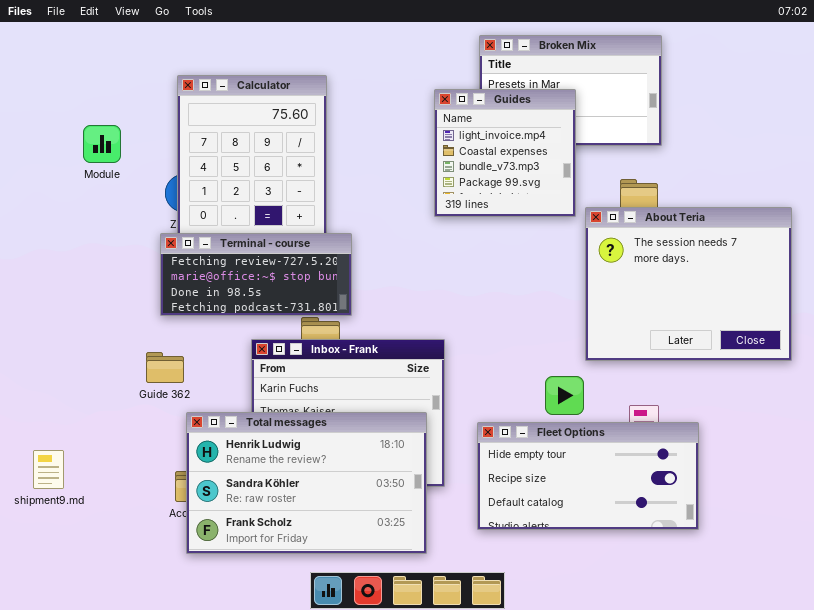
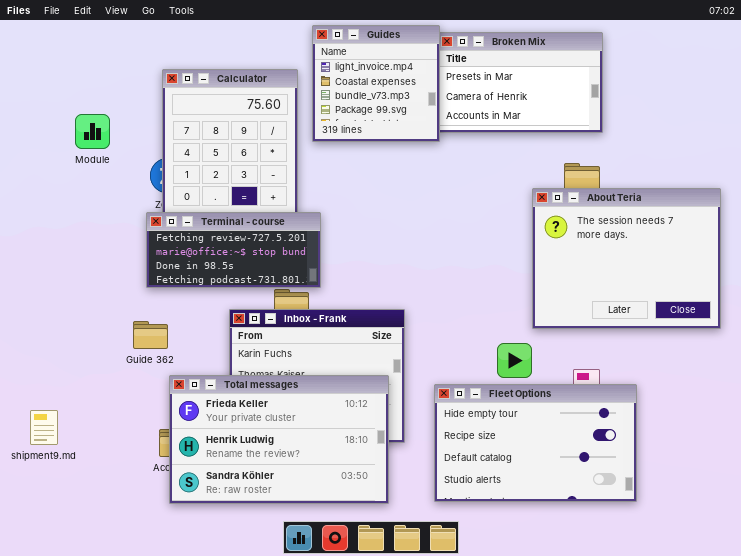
Guides: [434,89,576,217] -> [312,25,440,142], moved
Total messages: [186,412,427,554] -> [169,375,389,504], scrolled up 1 row
Fleet Options: [477,422,699,530] -> [434,384,637,502], resized

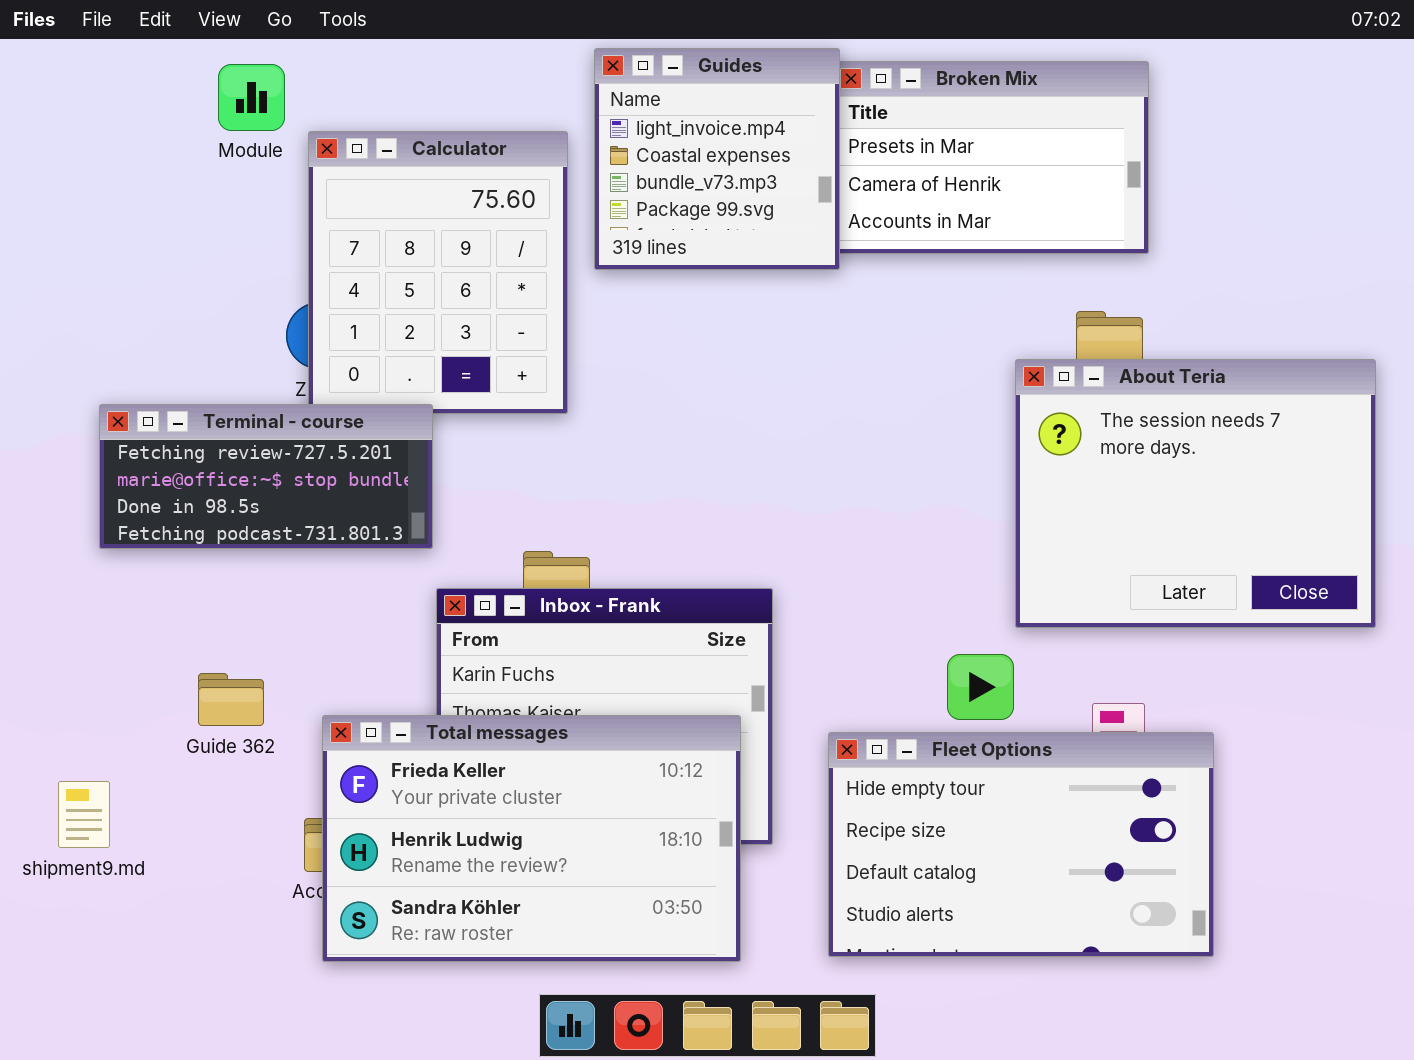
Module: [75,114,110,149] -> [218,64,285,131], moved
Terminal - course: [146,212,321,288] -> [99,404,433,549], moved
Guide 362: [133,321,168,349] -> [198,673,264,726], moved

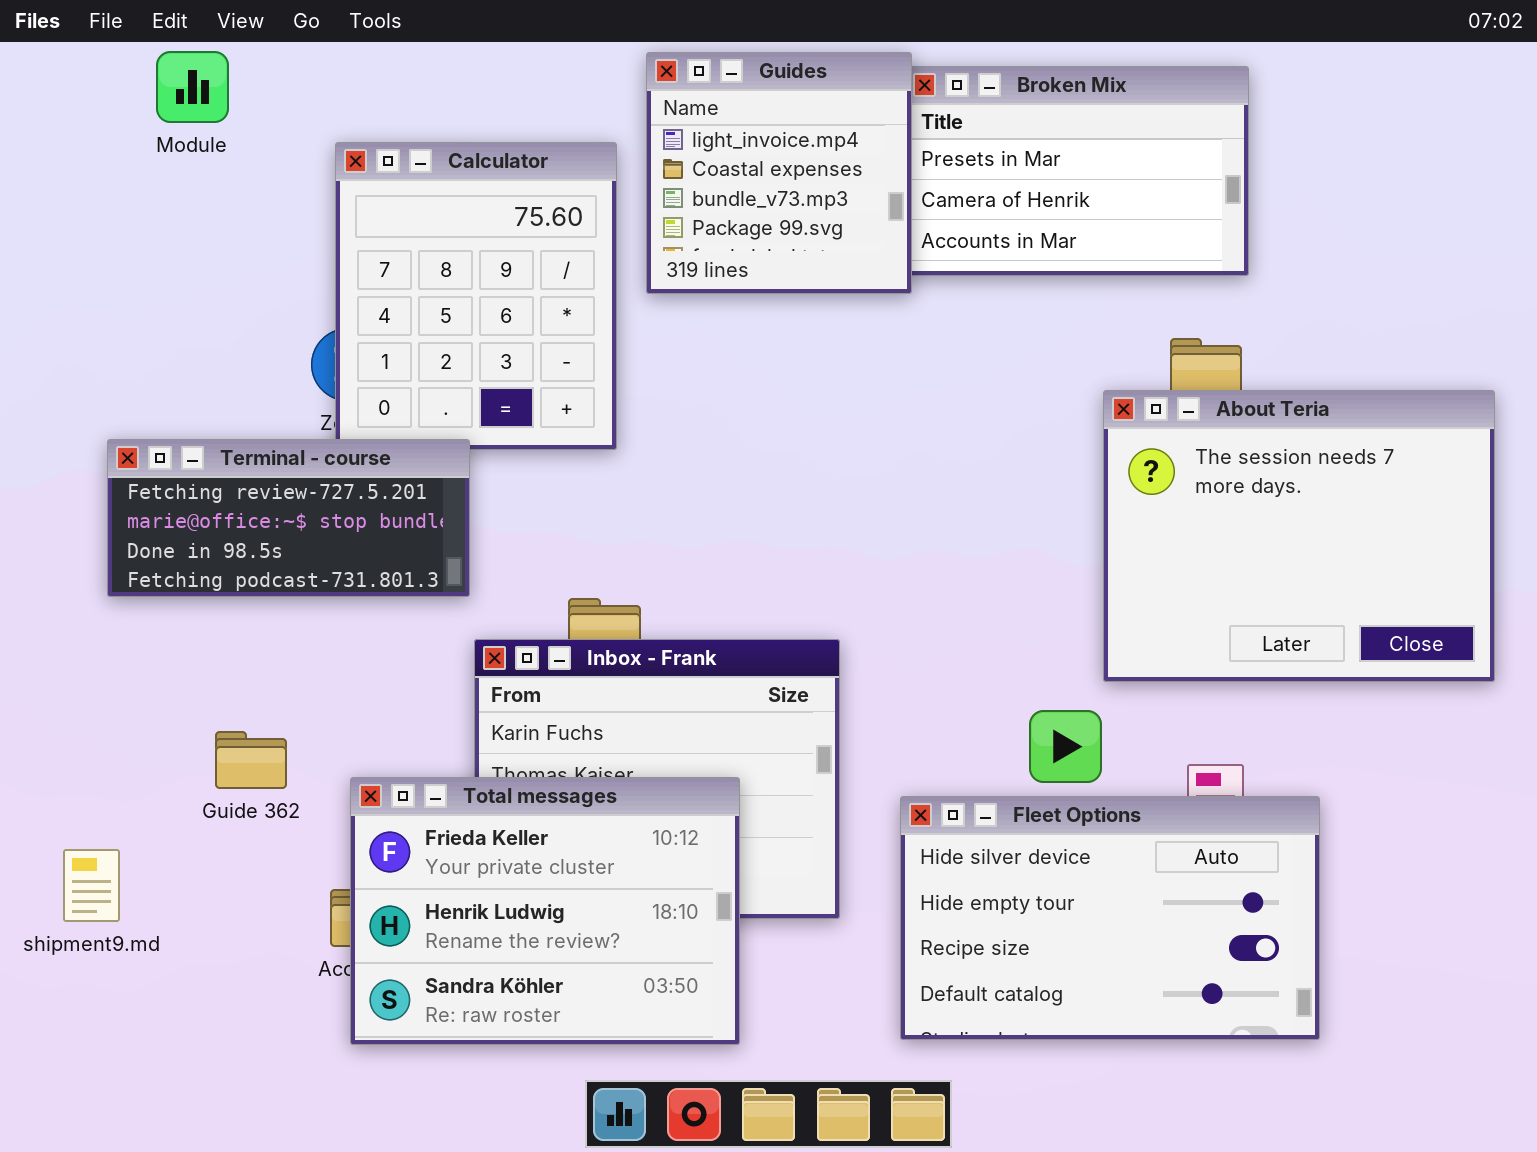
Module: [218,64,285,131] -> [156,51,229,123], moved
Total messages: [322,715,741,962] -> [350,777,740,1045], resized
Fleet Options: [828,732,1214,957] -> [900,796,1320,1040], scrolled up 1 row

